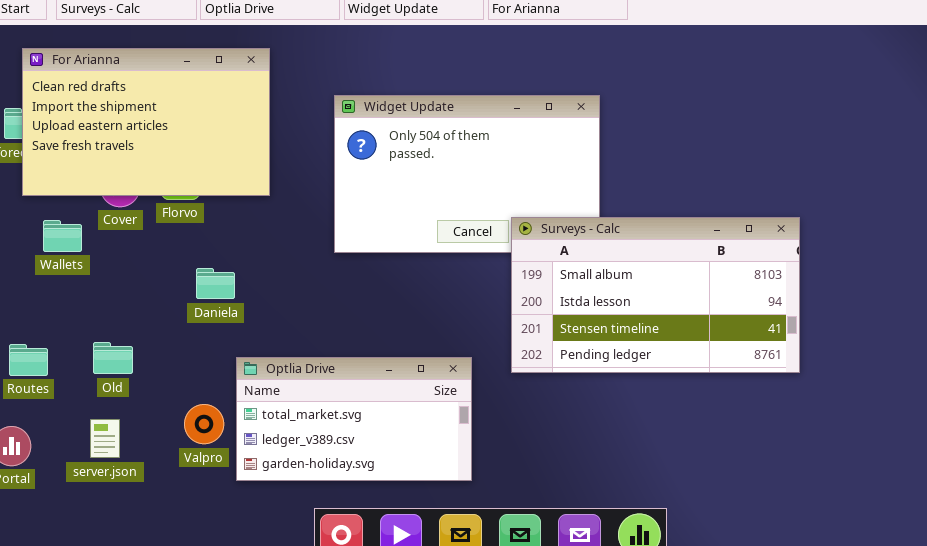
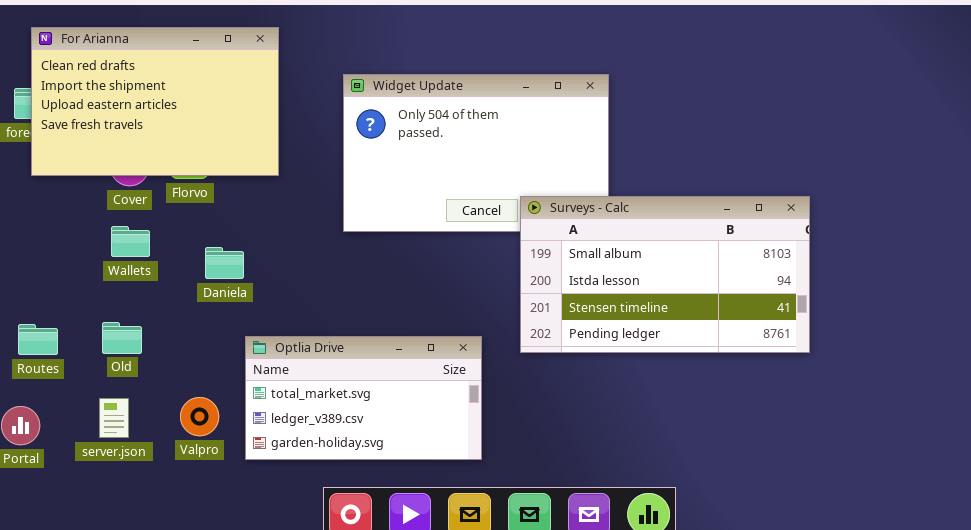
Wallets: [43,220,82,252] -> [111,226,150,257], moved
Valpro: [184,404,224,444] -> [180,397,219,436], moved

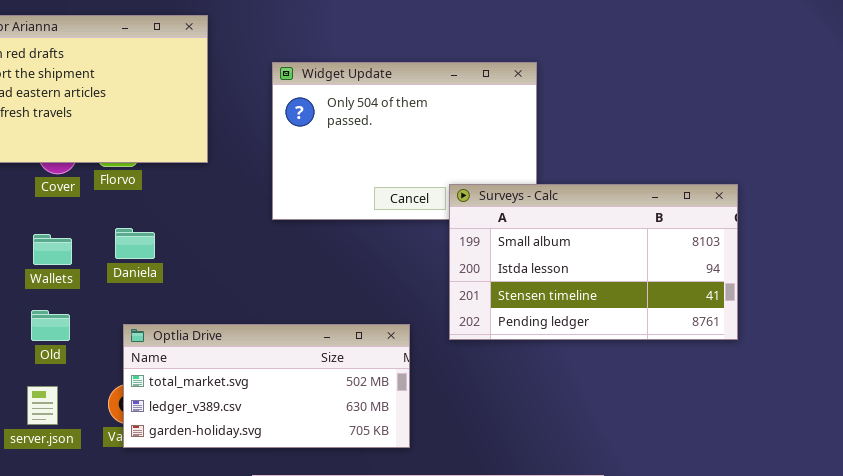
Wallets: [111,226,150,257] -> [33,234,72,265], moved
Daniela: [205,247,244,279] -> [115,228,155,259], moved
Optlia Drive: [245,336,482,460] -> [123,324,410,448], resized

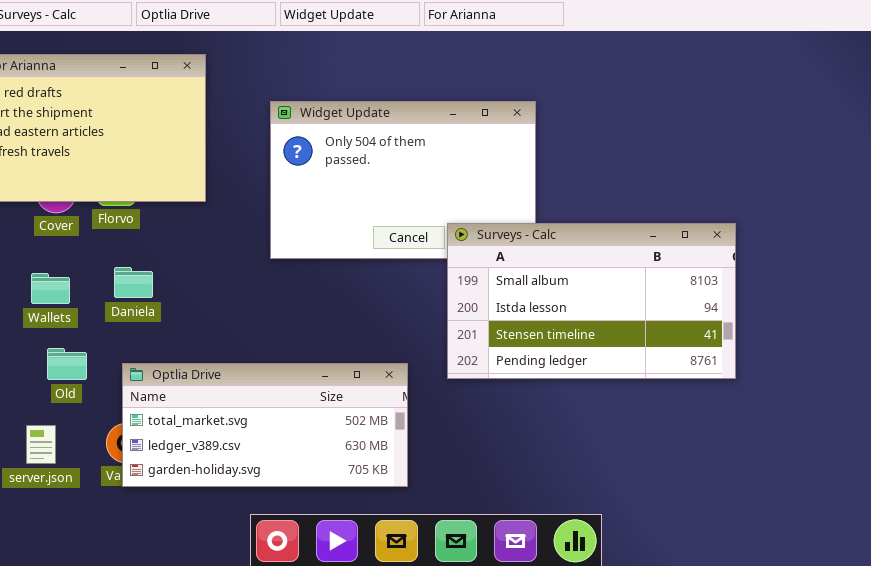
Old: [31,310,70,341] -> [47,348,87,380], moved

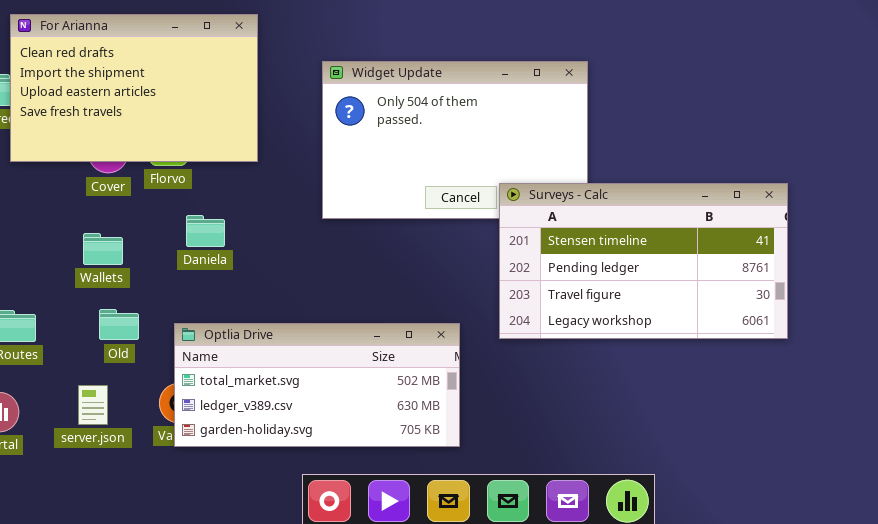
Surveys - Calc: [447,223,736,379] -> [499,183,788,339], scrolled down 2 rows
Daniela: [114,267,153,298] -> [186,215,225,247], moved

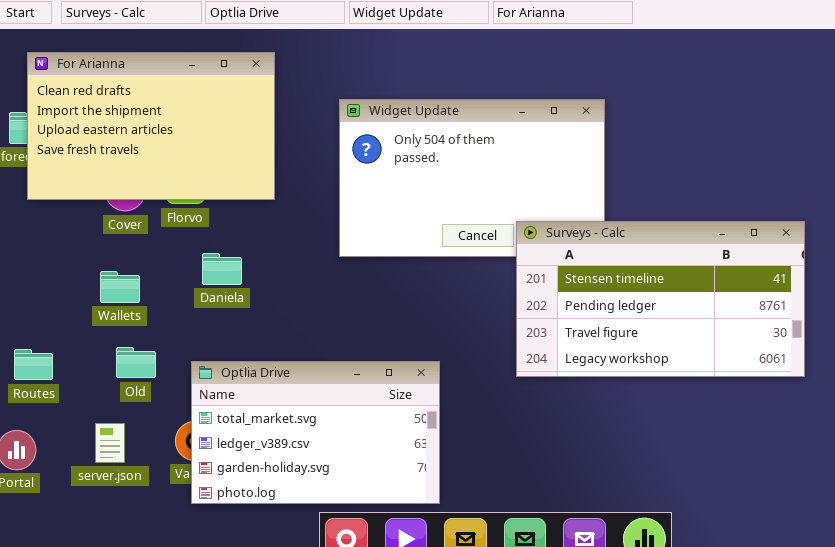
Optlia Drive: [174,323,460,447] -> [191,361,440,504], resized

